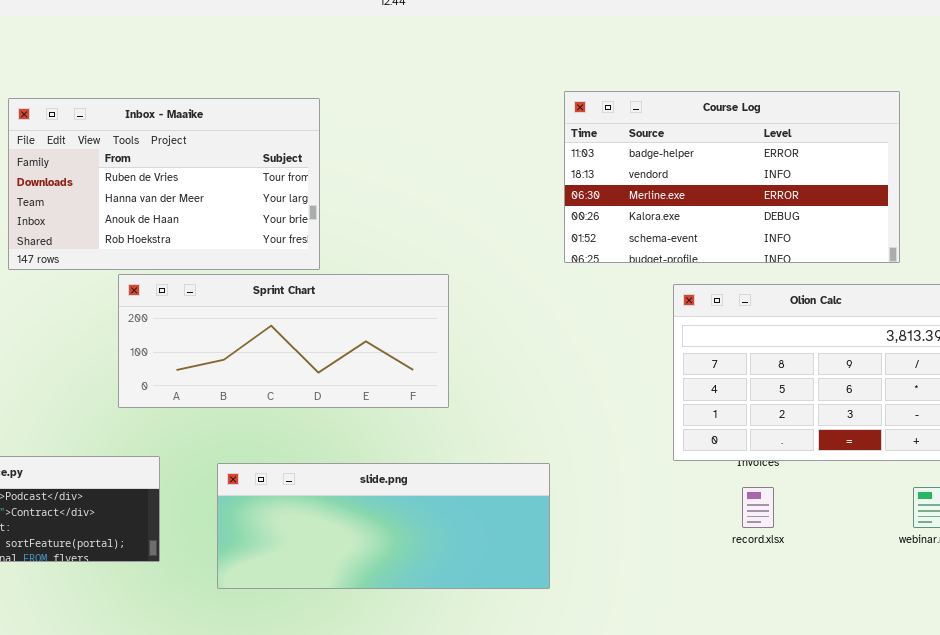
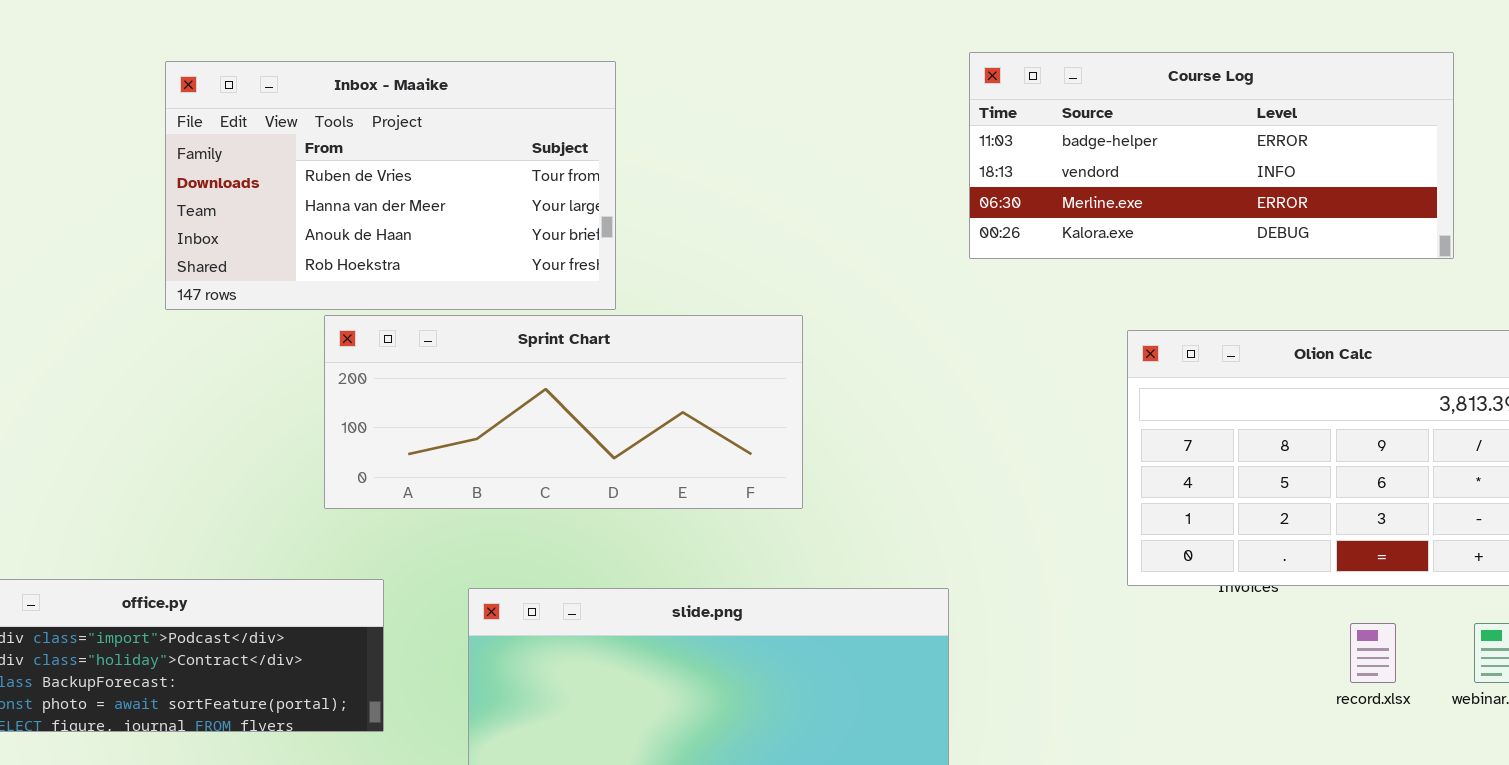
Course Log: [564,91,900,263] -> [969,52,1454,259], resized
record.xlsx: [742,487,774,528] -> [1350,623,1396,683], moved

